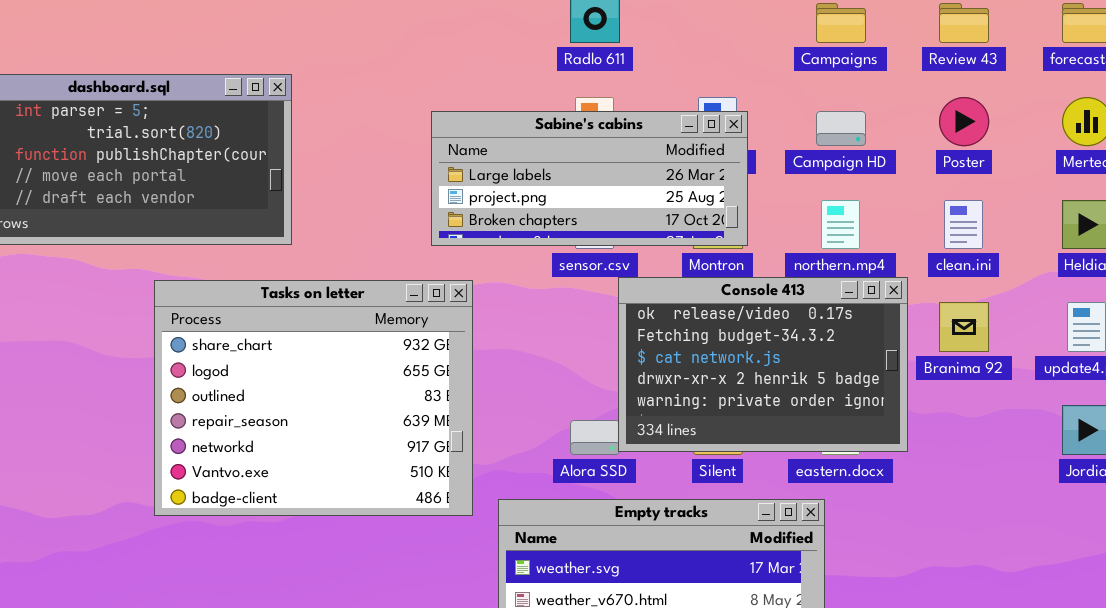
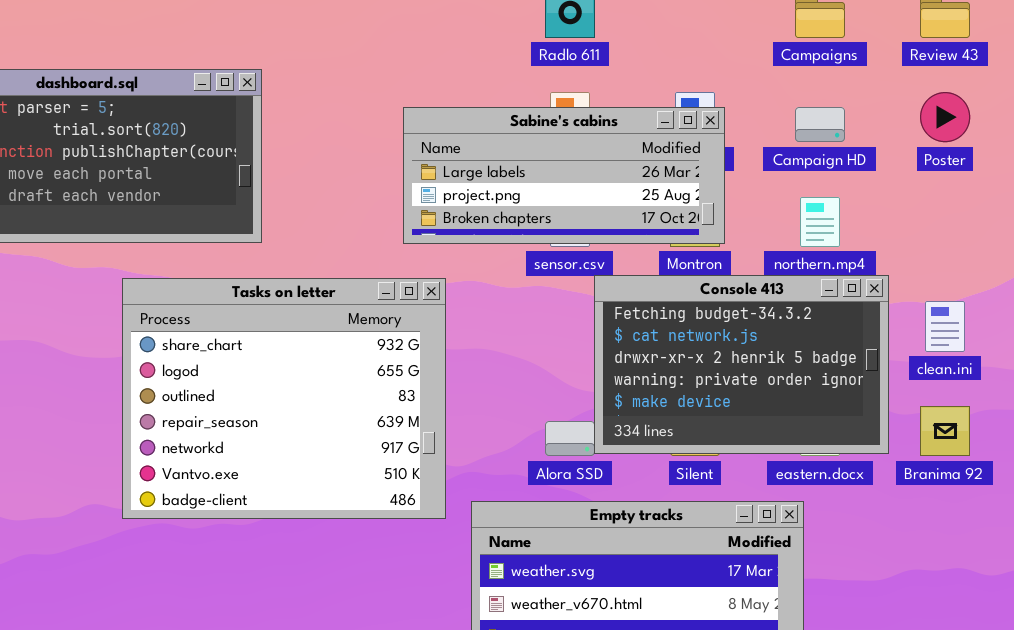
clean.ini: [944,200,983,249] -> [925,301,965,352], moved
Console 413: [618,277,908,452] -> [594,275,889,454], scrolled down 1 row
Branima 92: [939,302,989,352] -> [920,406,970,456], moved

